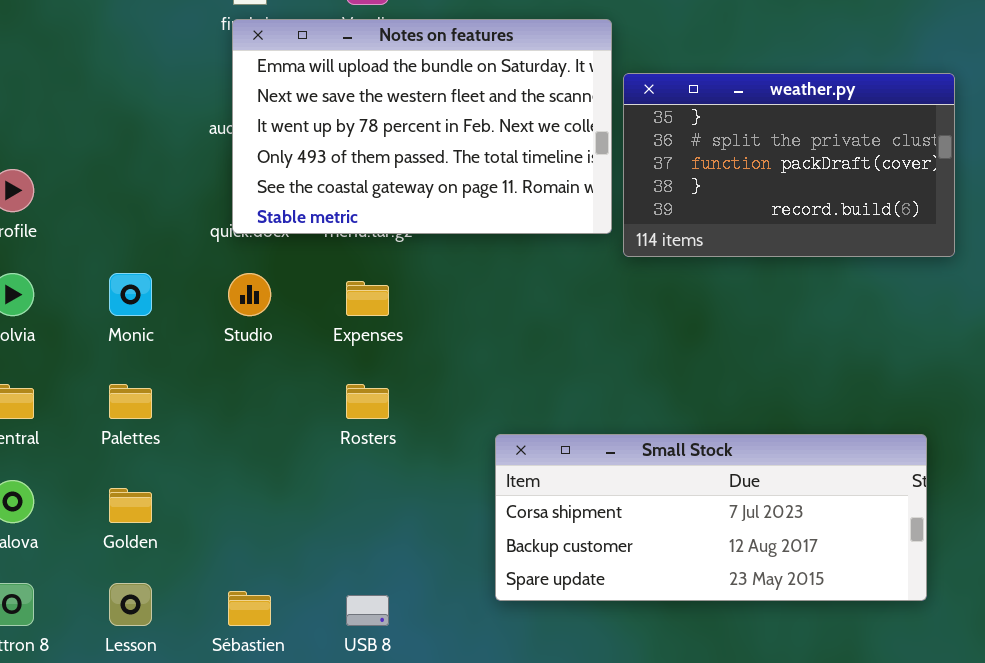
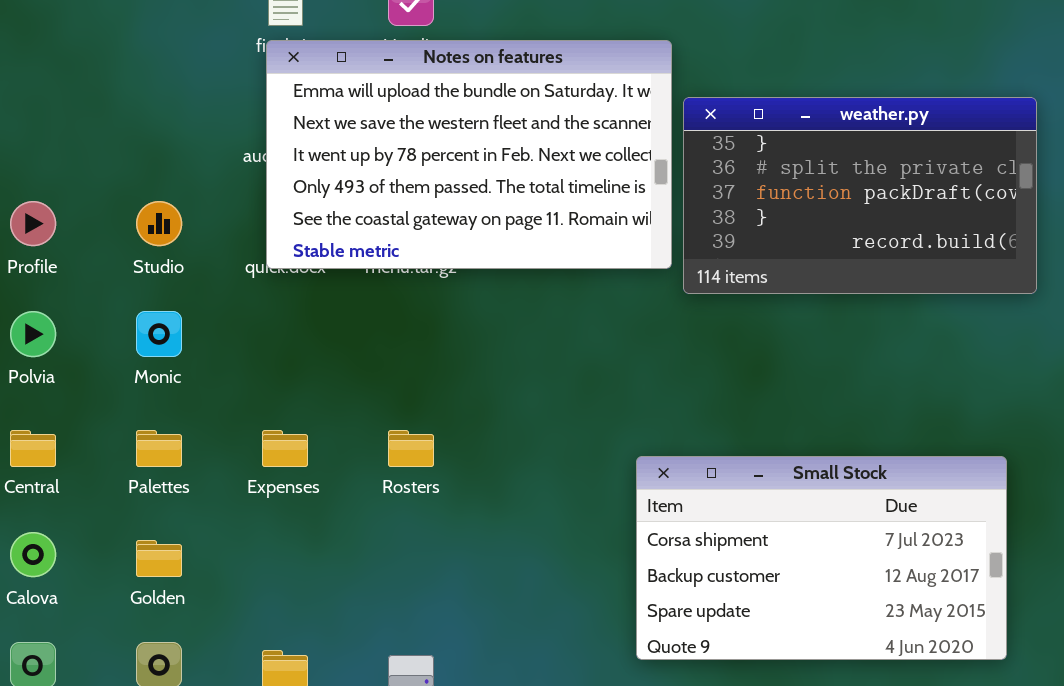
Studio: [228,273,271,316] -> [136,201,182,246], moved
Expenses: [346,281,389,316] -> [262,430,308,467], moved
Small Stock: [495,434,927,601] -> [636,456,1007,660], resized

